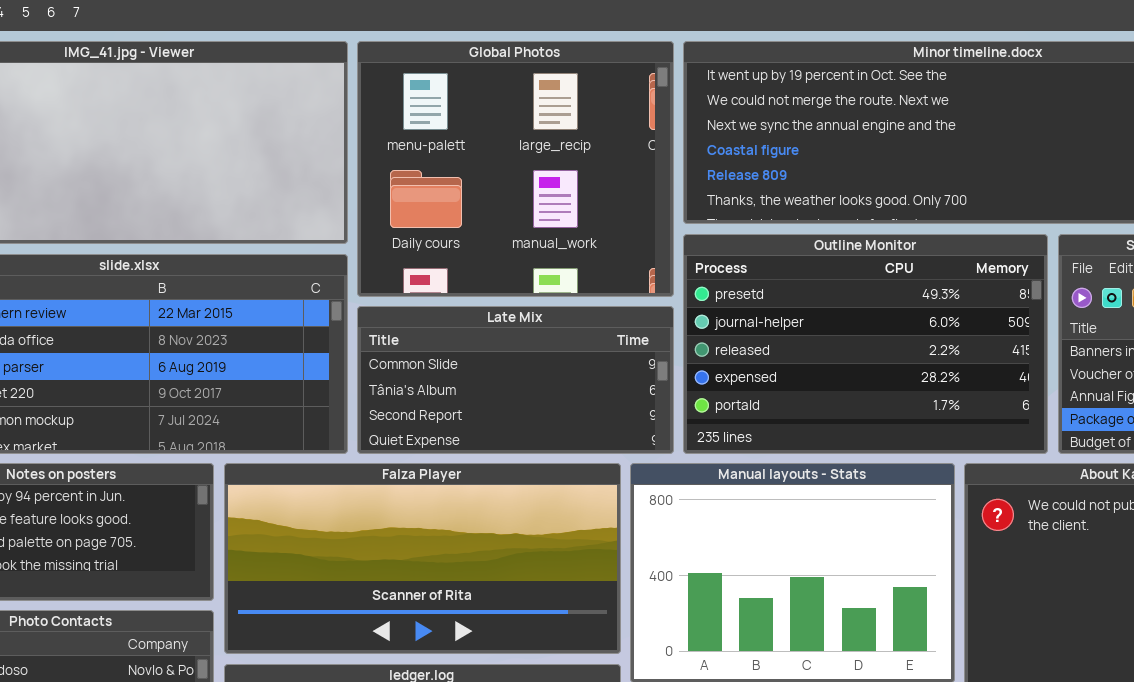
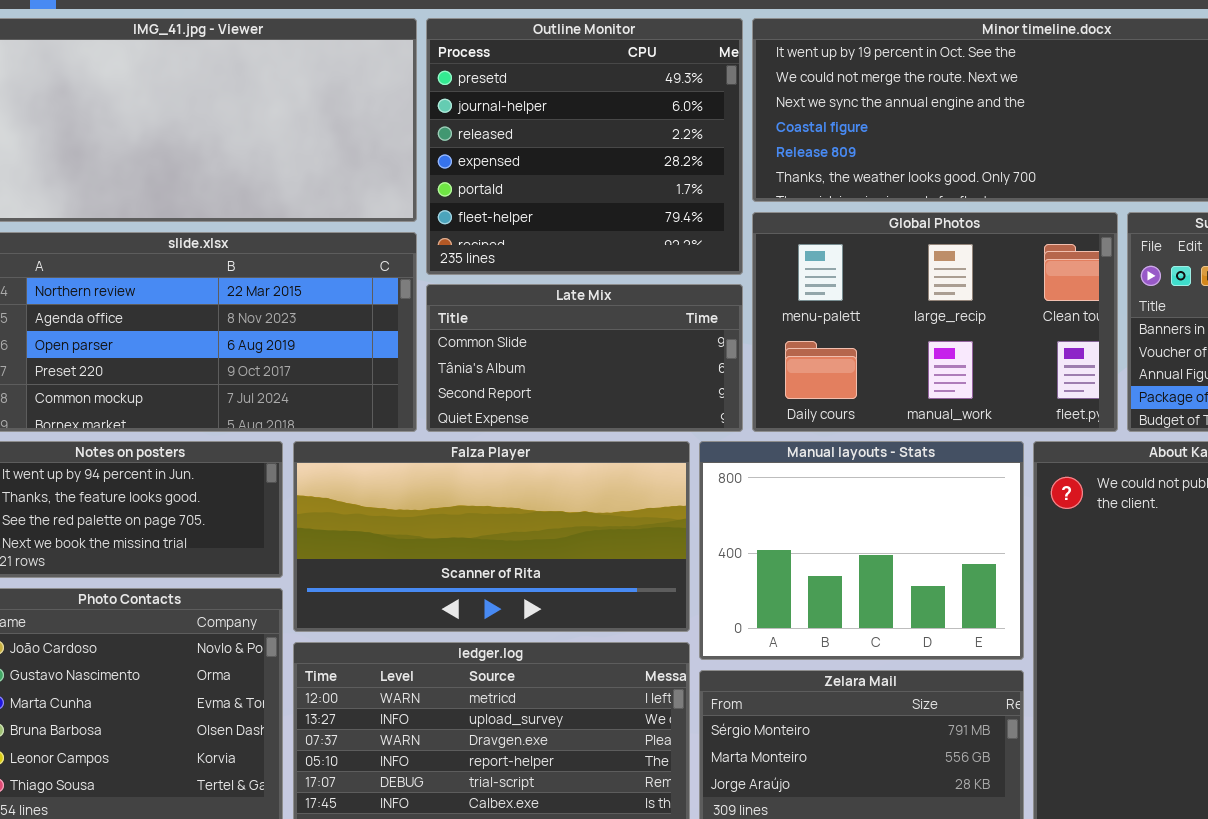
Global Photos: [357,41,674,297] -> [752,212,1118,432], moved, resized
Outline Monitor: [683,234,1048,454] -> [426,18,743,275], moved, resized

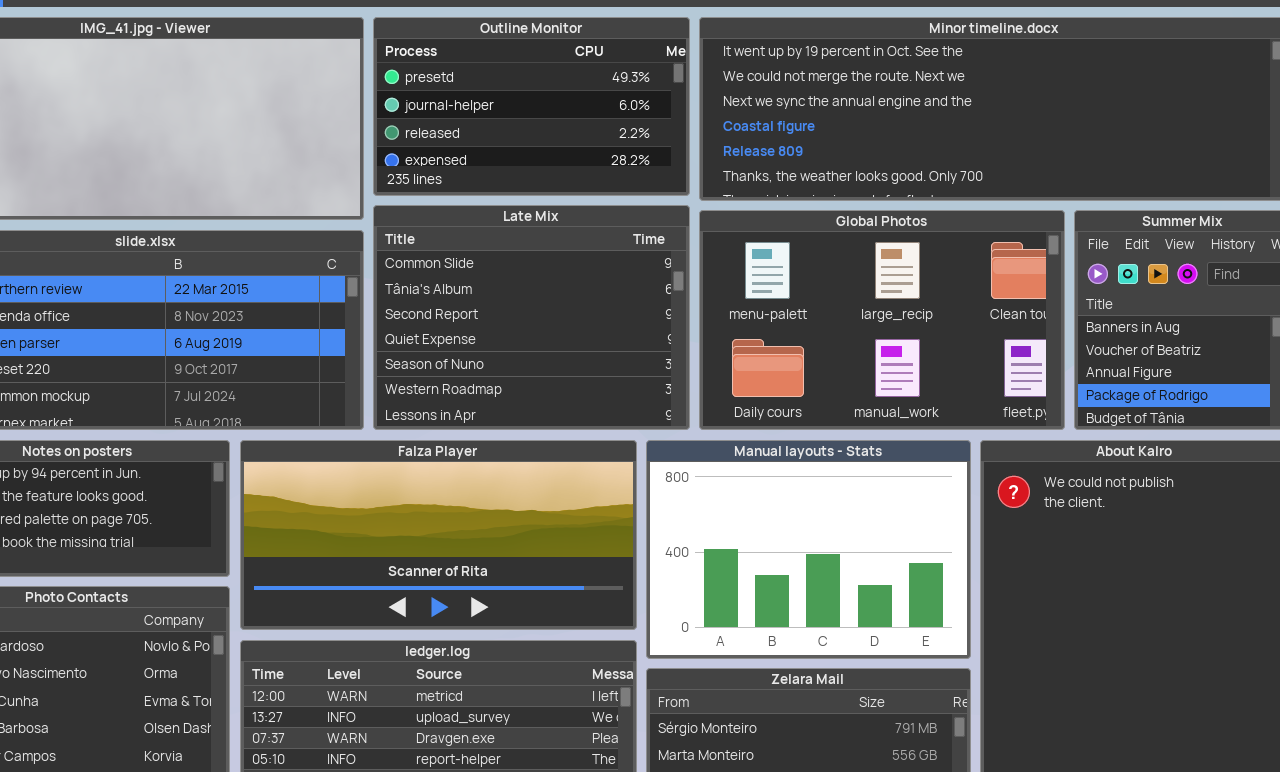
Outline Monitor: [426,18,743,275] -> [373,17,690,196], resized
Late Mix: [426,284,743,432] -> [373,205,690,430], resized

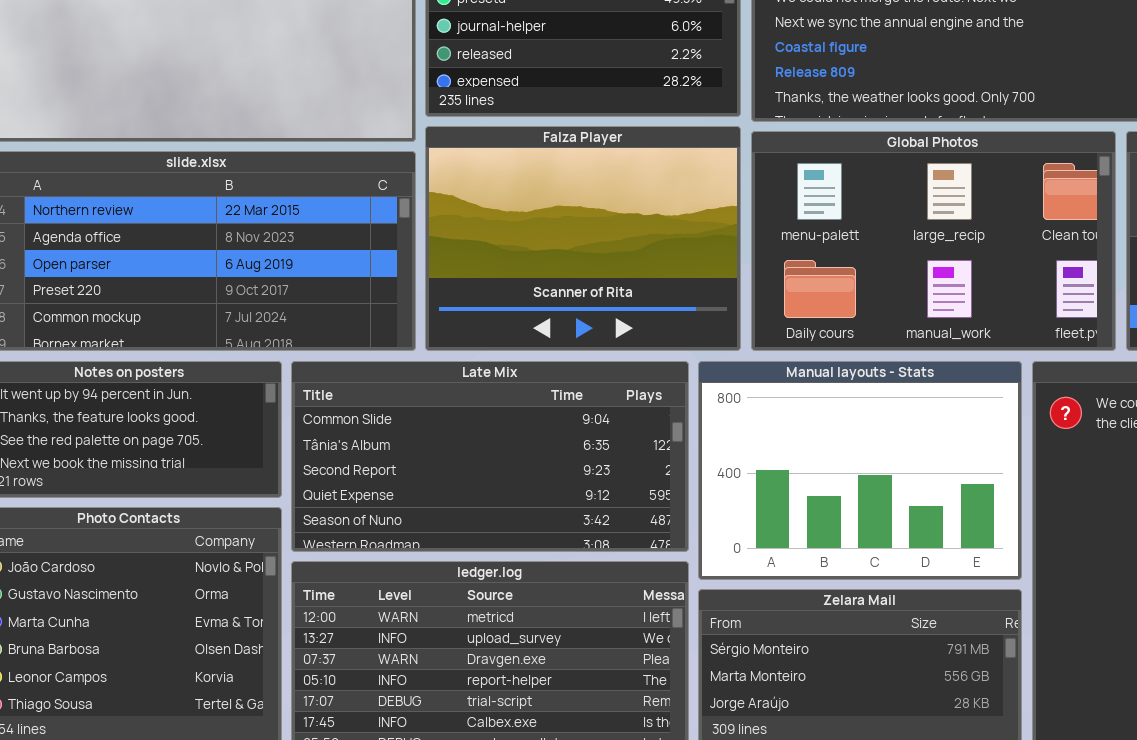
Late Mix: [373,205,690,430] -> [291,361,689,552], moved, resized
Falza Player: [240,440,637,630] -> [425,126,741,351], moved, resized

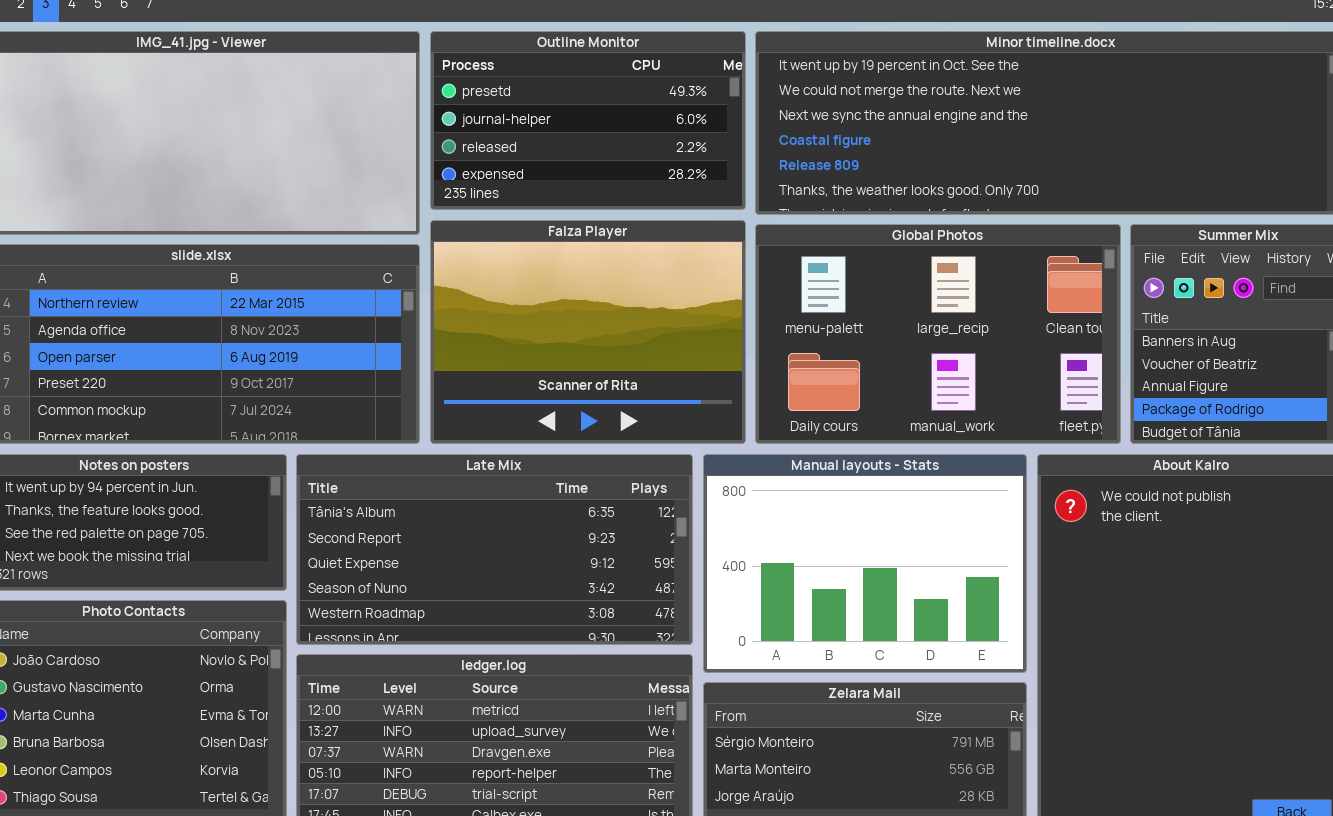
Late Mix: [291,361,689,552] -> [296,454,693,645], scrolled down 1 row

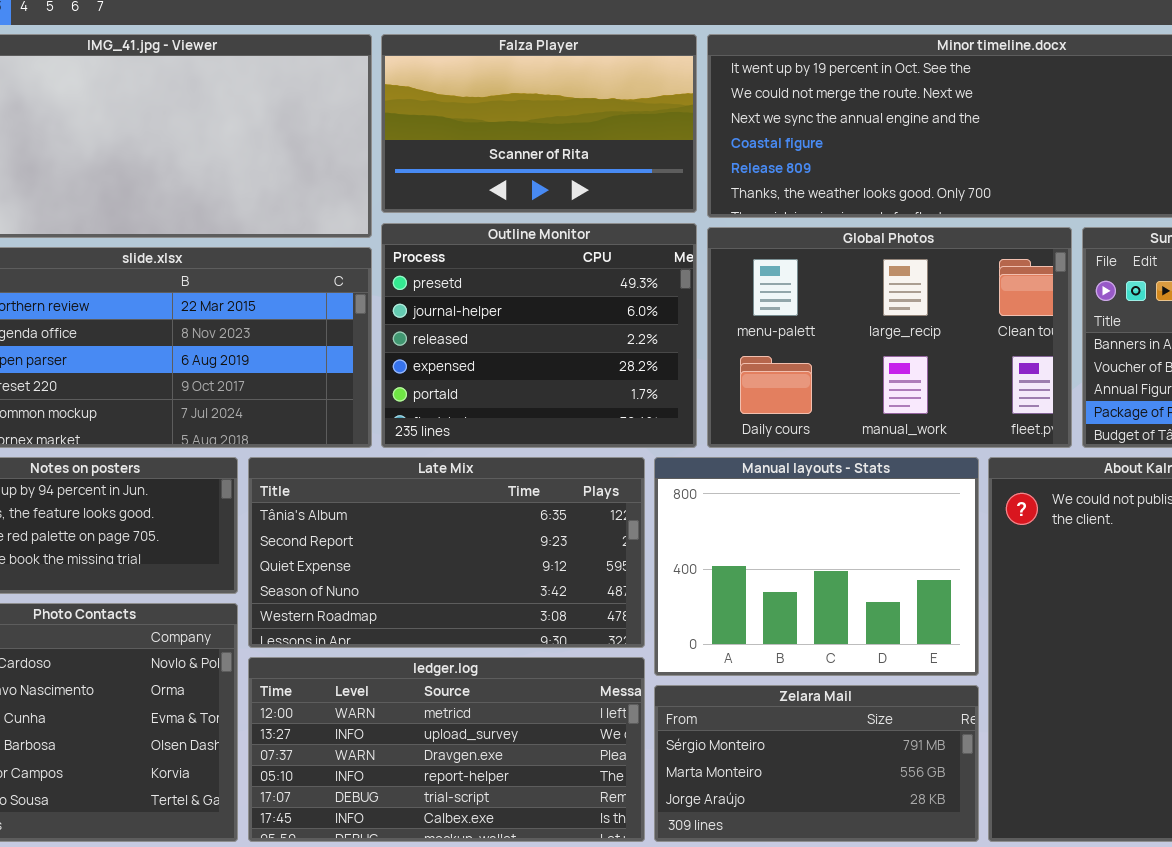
Outline Monitor: [430,31,746,210] -> [381,223,697,448], moved, resized
Falza Player: [430,220,746,444] -> [381,34,697,213], moved, resized

